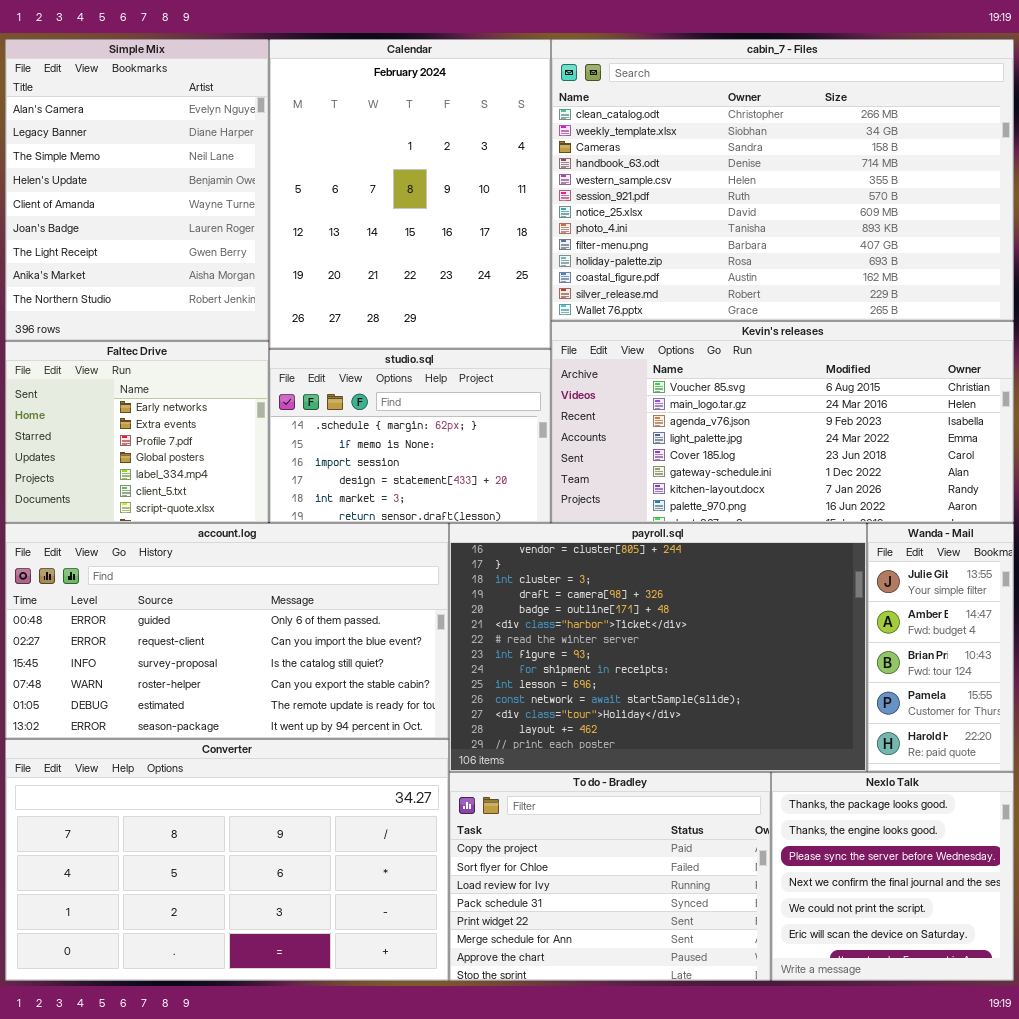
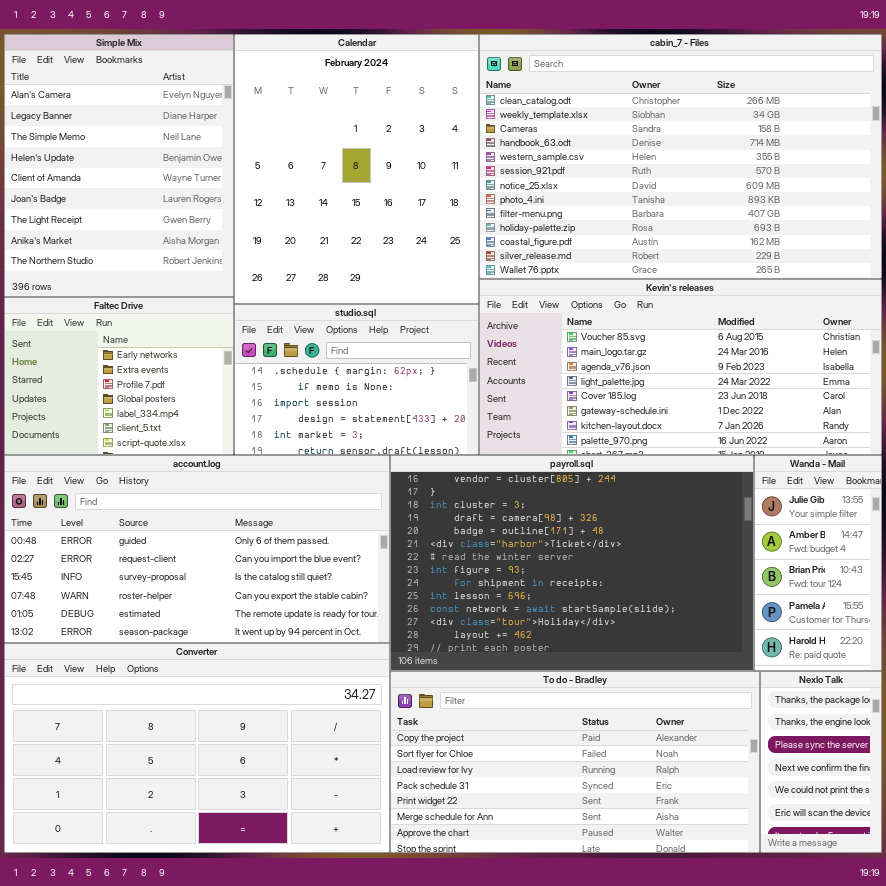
To do - Bradley: [449,772,771,981] -> [390,671,760,853], resized
Nexlo Talk: [771,772,1014,981] -> [760,671,882,853], resized

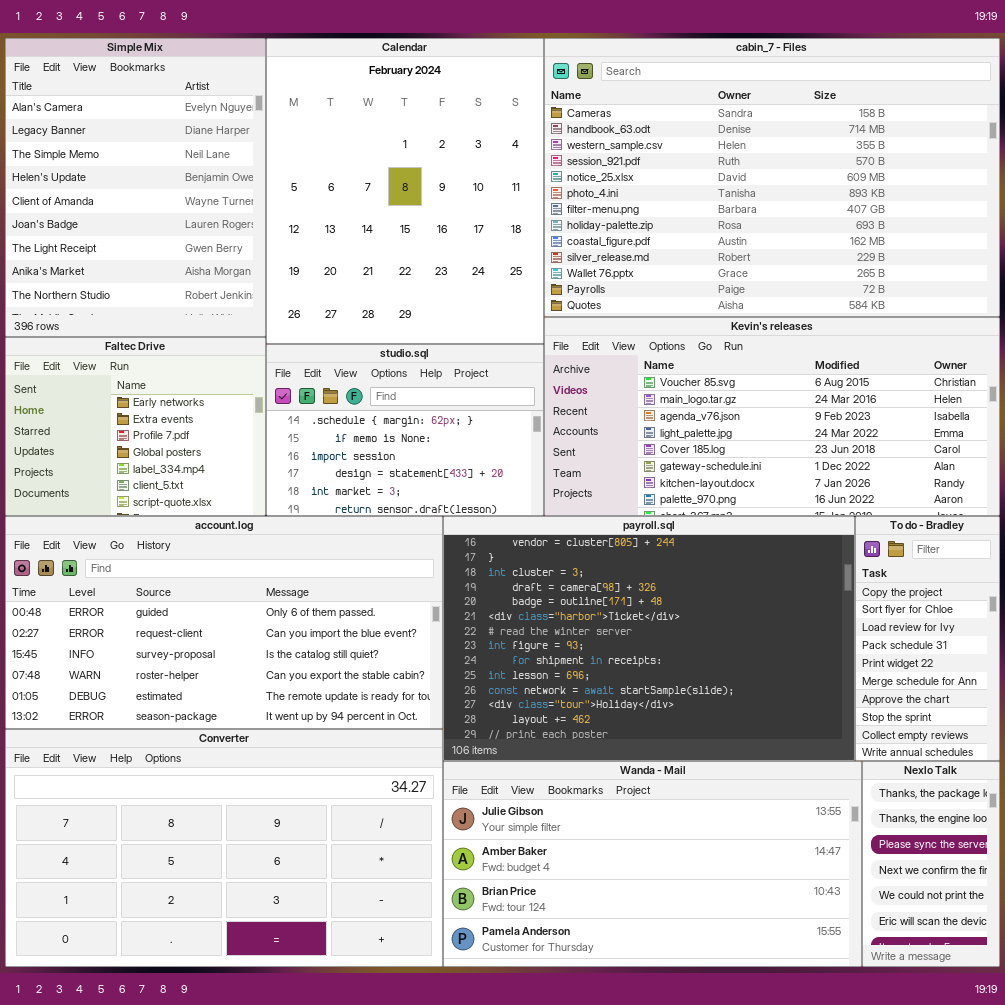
cabin_7 - Files: [479,34,882,279] -> [544,38,1000,317], scrolled down 2 rows
Wanda - Mail: [754,455,882,671] -> [443,761,862,967], moved, resized
To do - Bradley: [390,671,760,853] -> [855,516,1000,761], moved, resized

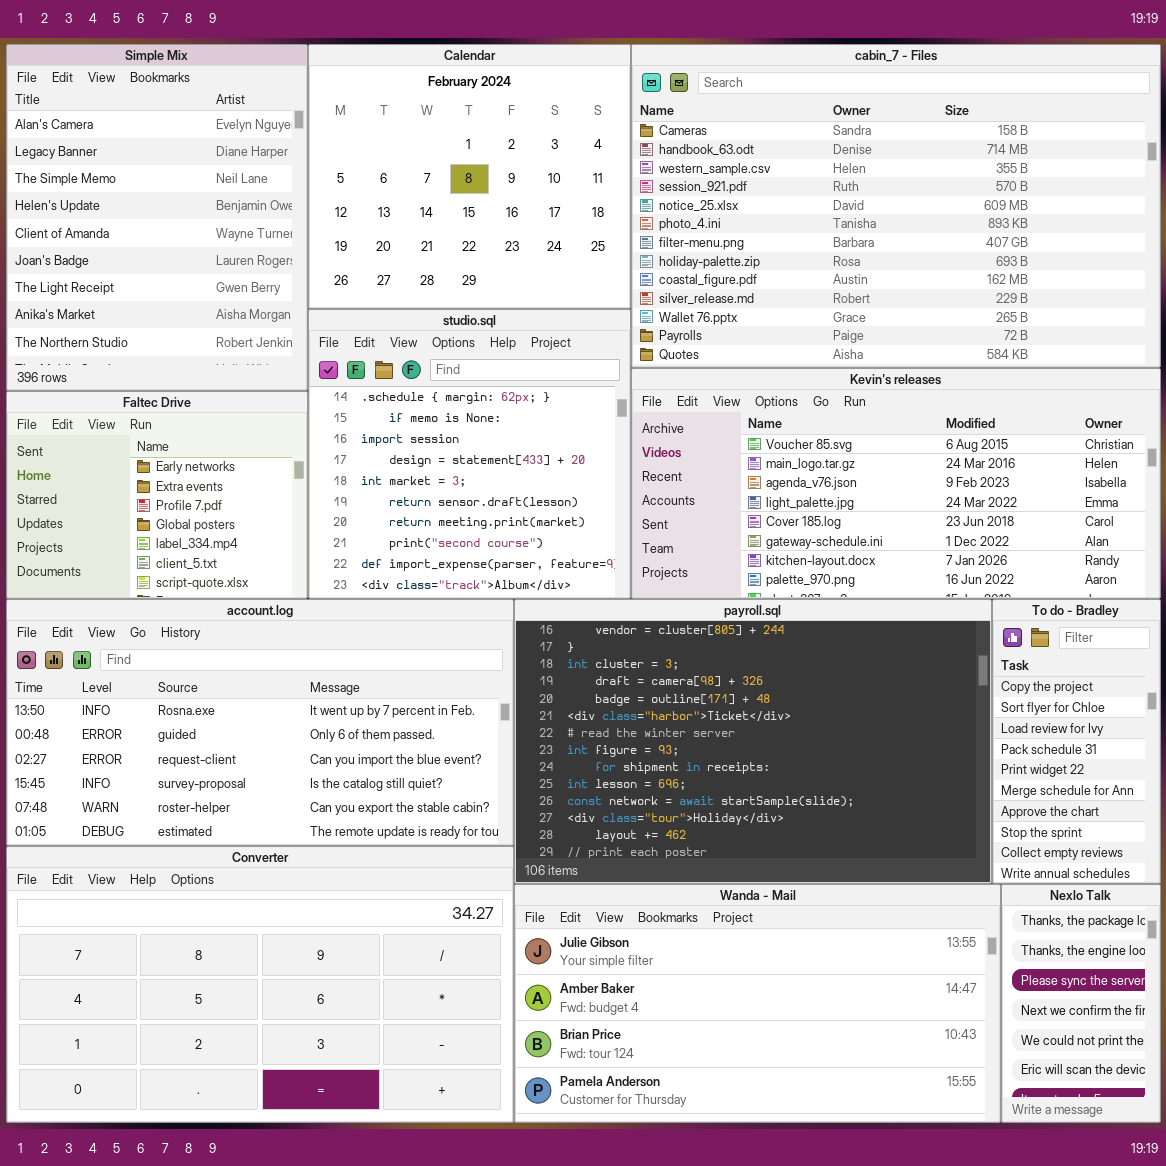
Calendar: [266,38,544,344] -> [308,44,631,309], resized
studio.sql: [266,344,544,516] -> [308,309,631,599], resized
account.log: [5,516,443,729] -> [6,599,514,846], scrolled up 1 row

